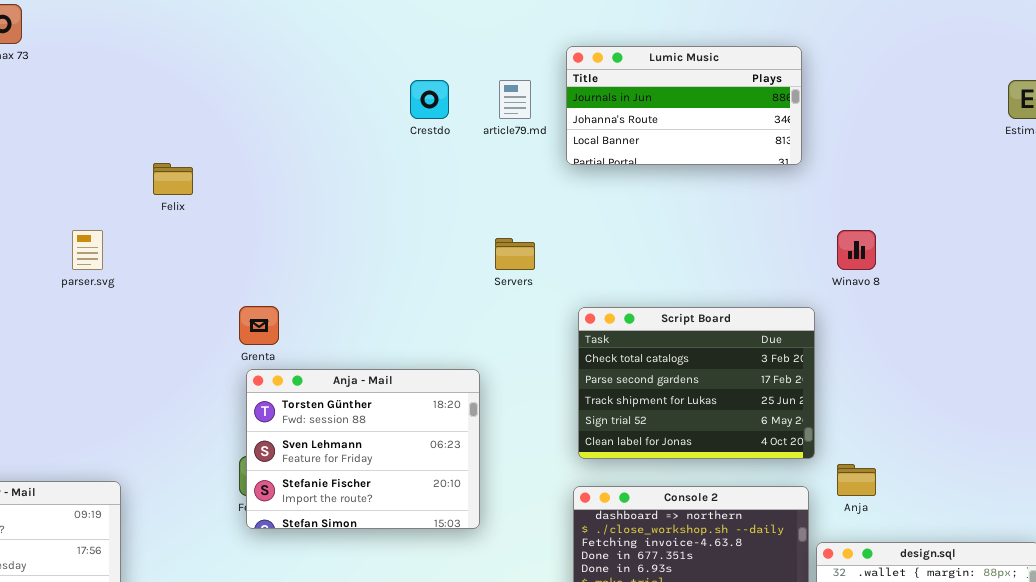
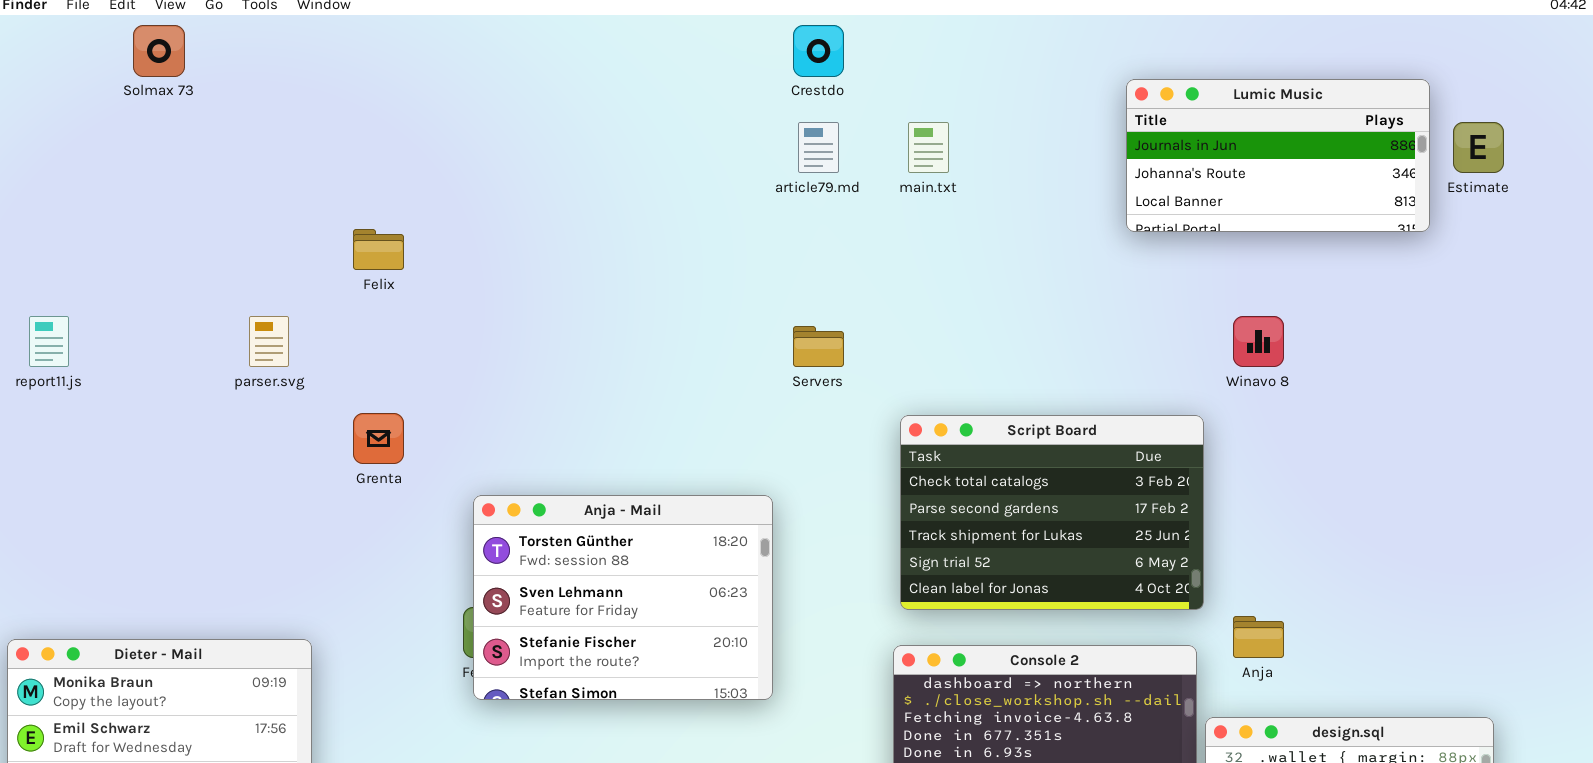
Lumic Music: [566,46,802,165] -> [1126,79,1430,232], moved
Crestdo: [410,80,449,119] -> [793,25,844,77], moved
Grenta: [239,306,279,345] -> [353,413,404,464], moved

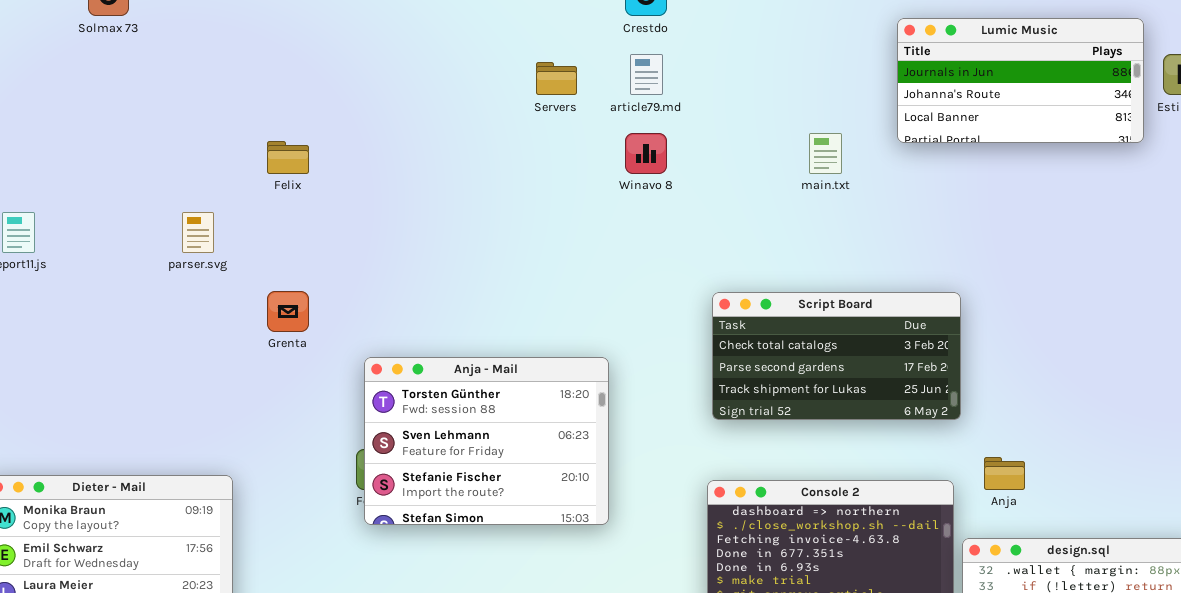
main.txt: [908,122,949,173] -> [809,133,842,174], moved
Winavo 8: [1233,316,1284,367] -> [625,133,667,174], moved
Servers: [793,326,844,367] -> [536,62,577,95], moved
Script Board: [900,415,1204,610] -> [712,292,961,420], resized

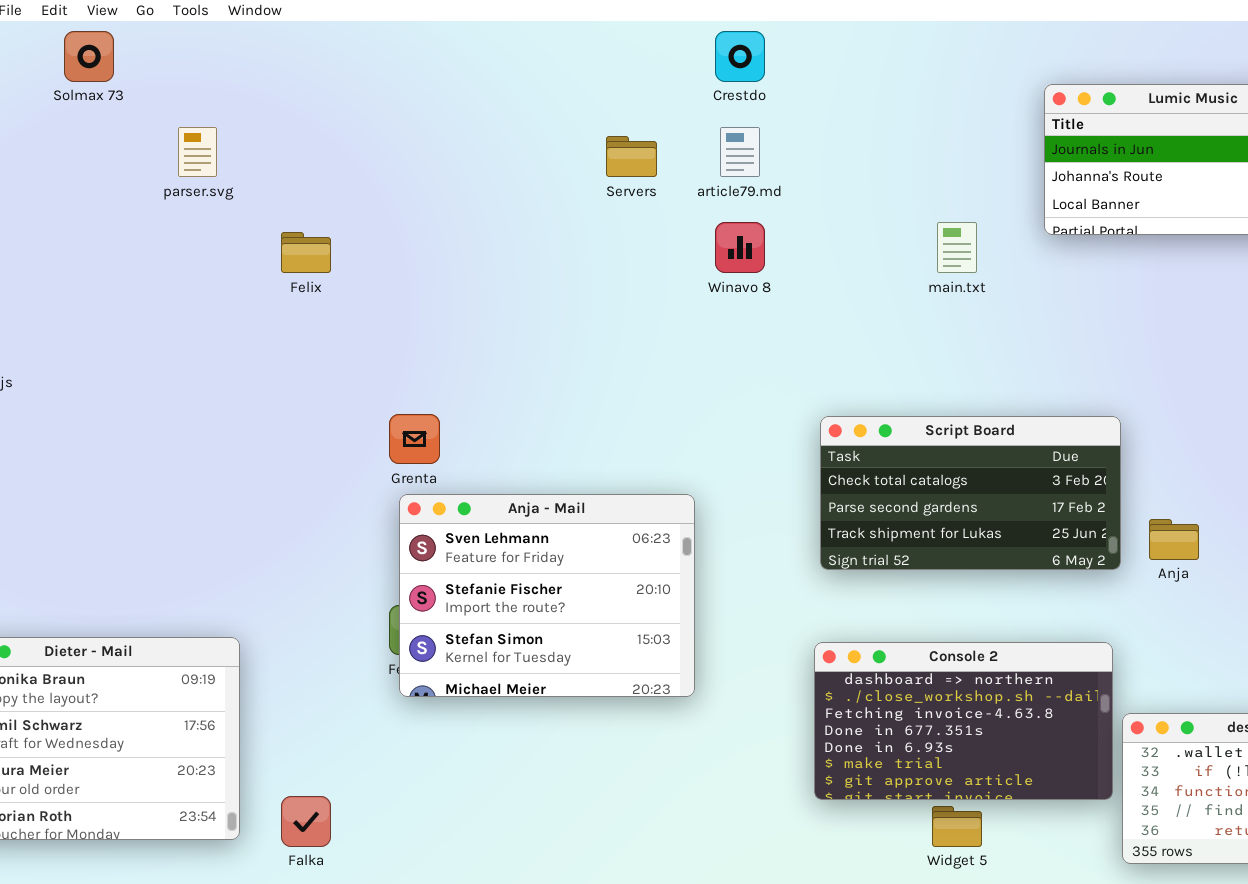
parser.svg: [182,212,214,253] -> [178,127,217,177], moved
Grenta: [267,291,309,332] -> [389,414,440,464], moved
Anja - Mail: [364,357,609,525] -> [399,494,695,697], scrolled down 1 row
Anja: [984,457,1025,490] -> [1149,519,1199,560], moved

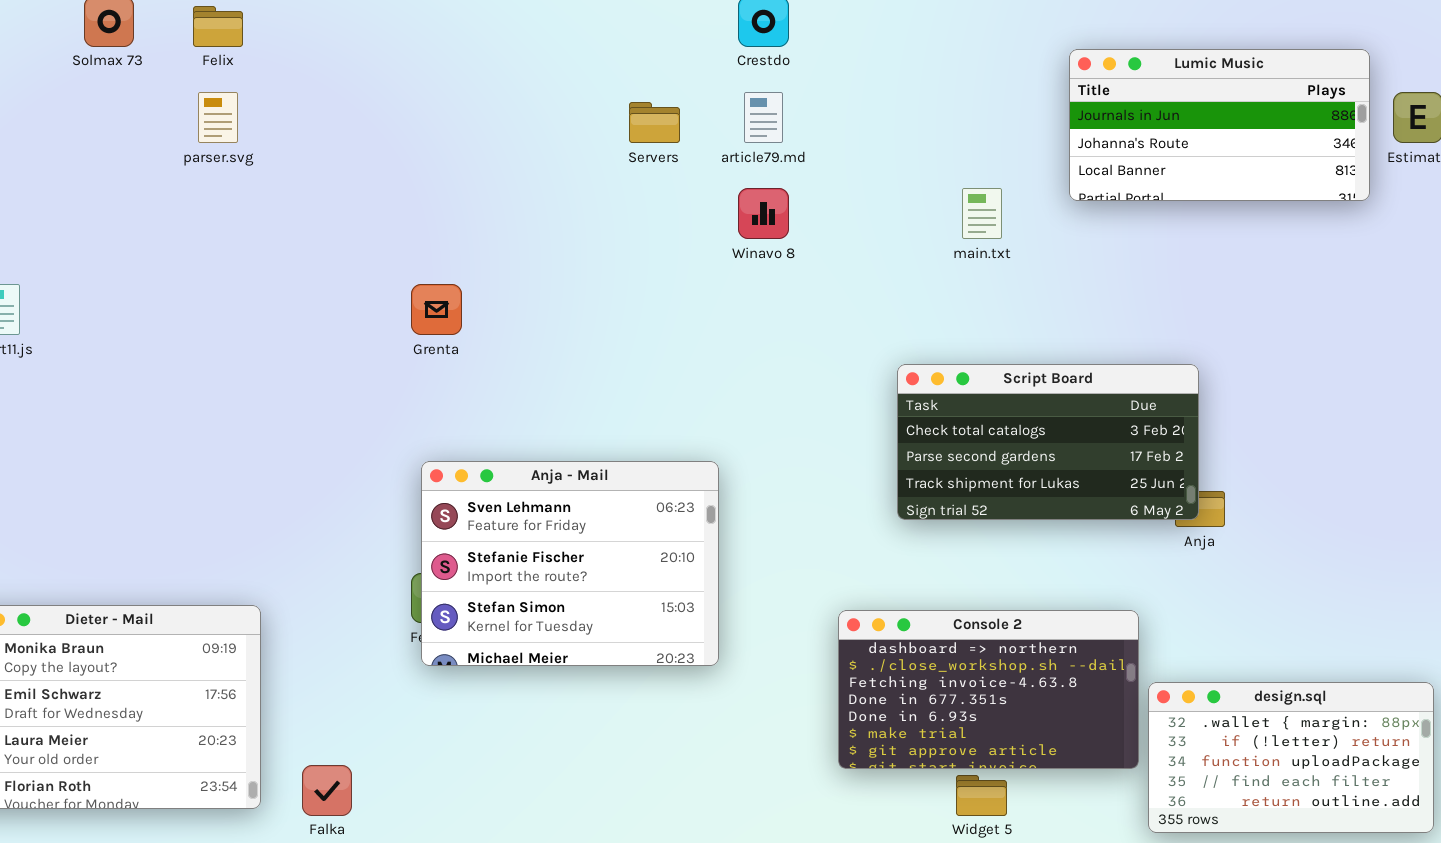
Felix: [281,232,331,273] -> [193,6,243,47], moved
Grenta: [389,414,440,464] -> [411,284,462,335], moved
Script Board: [820,416,1121,570] -> [897,364,1199,520], moved

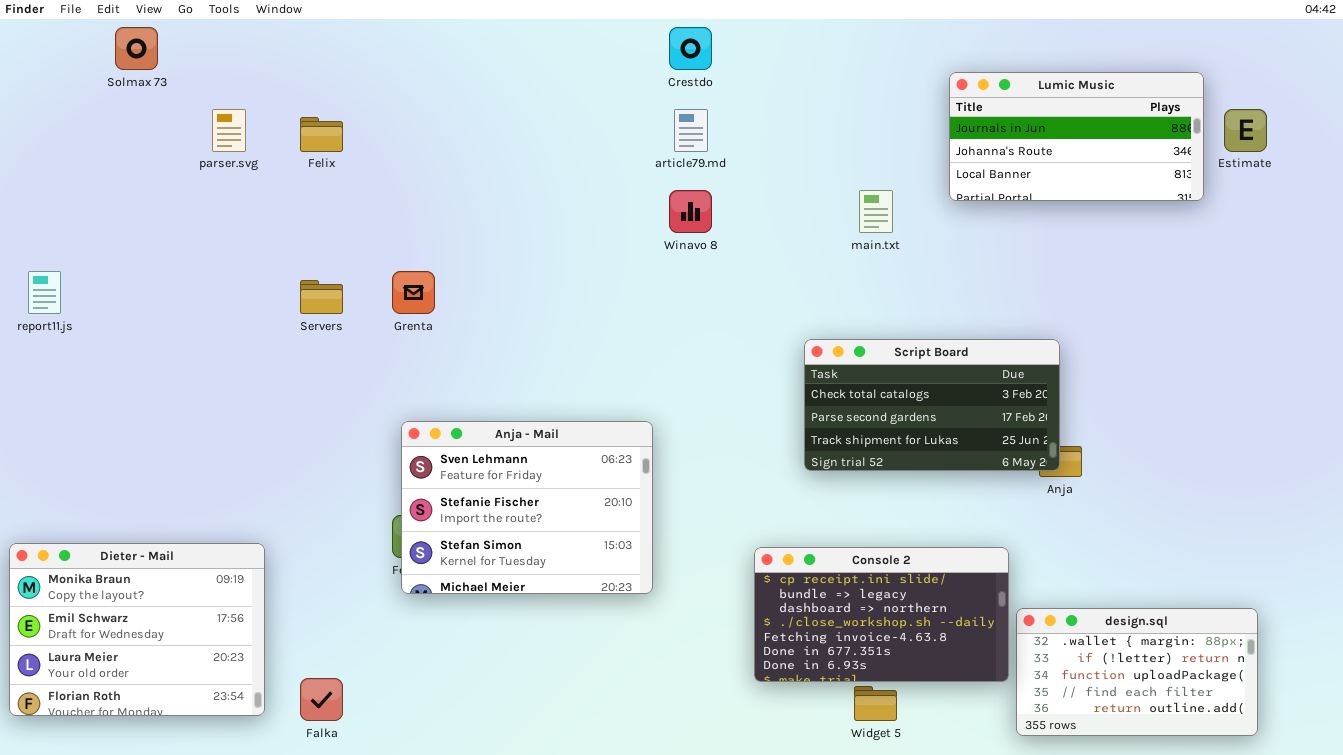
Felix: [193,6,243,47] -> [300,117,343,152], moved
Servers: [629,102,680,143] -> [300,280,343,314], moved
Console 2: [838,610,1139,769] -> [754,547,1009,682], scrolled up 2 rows

